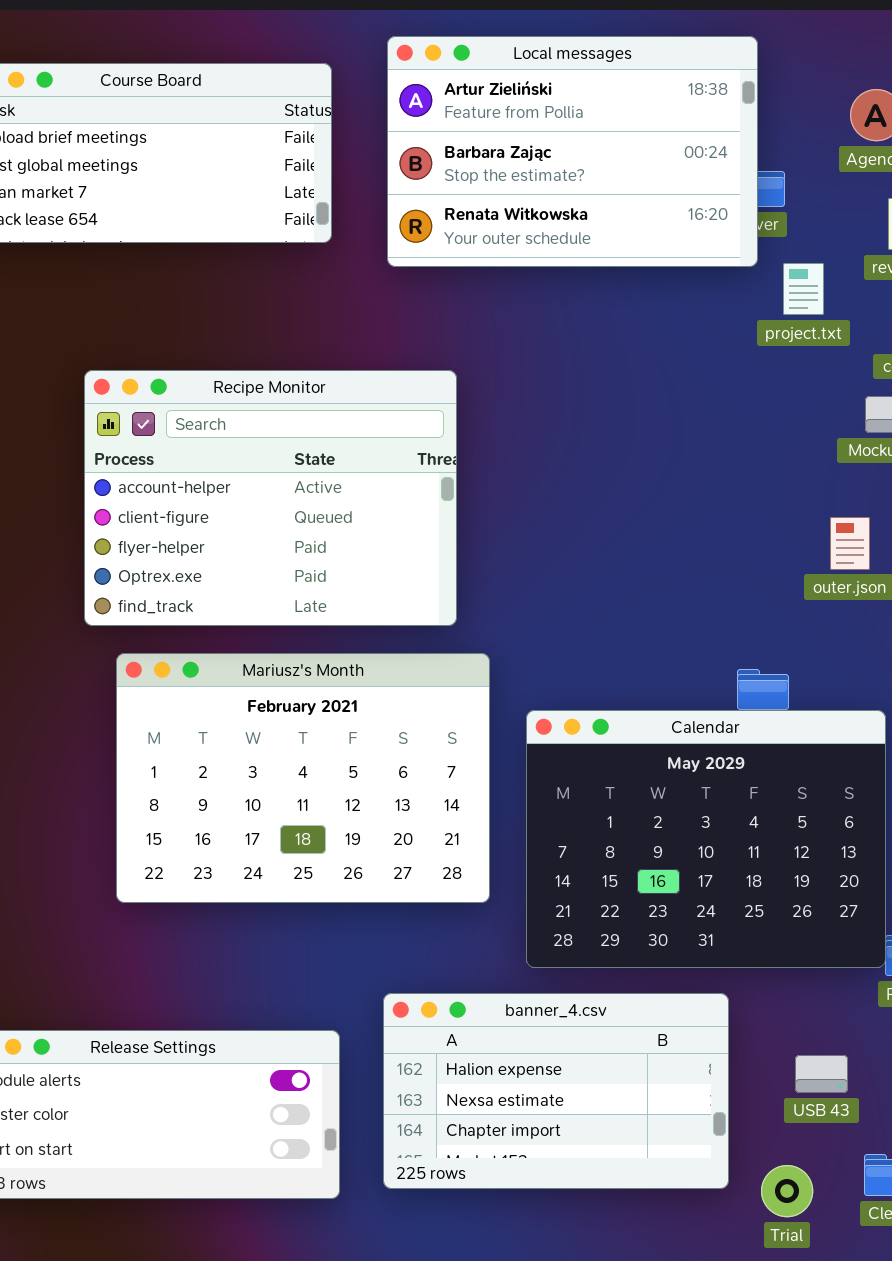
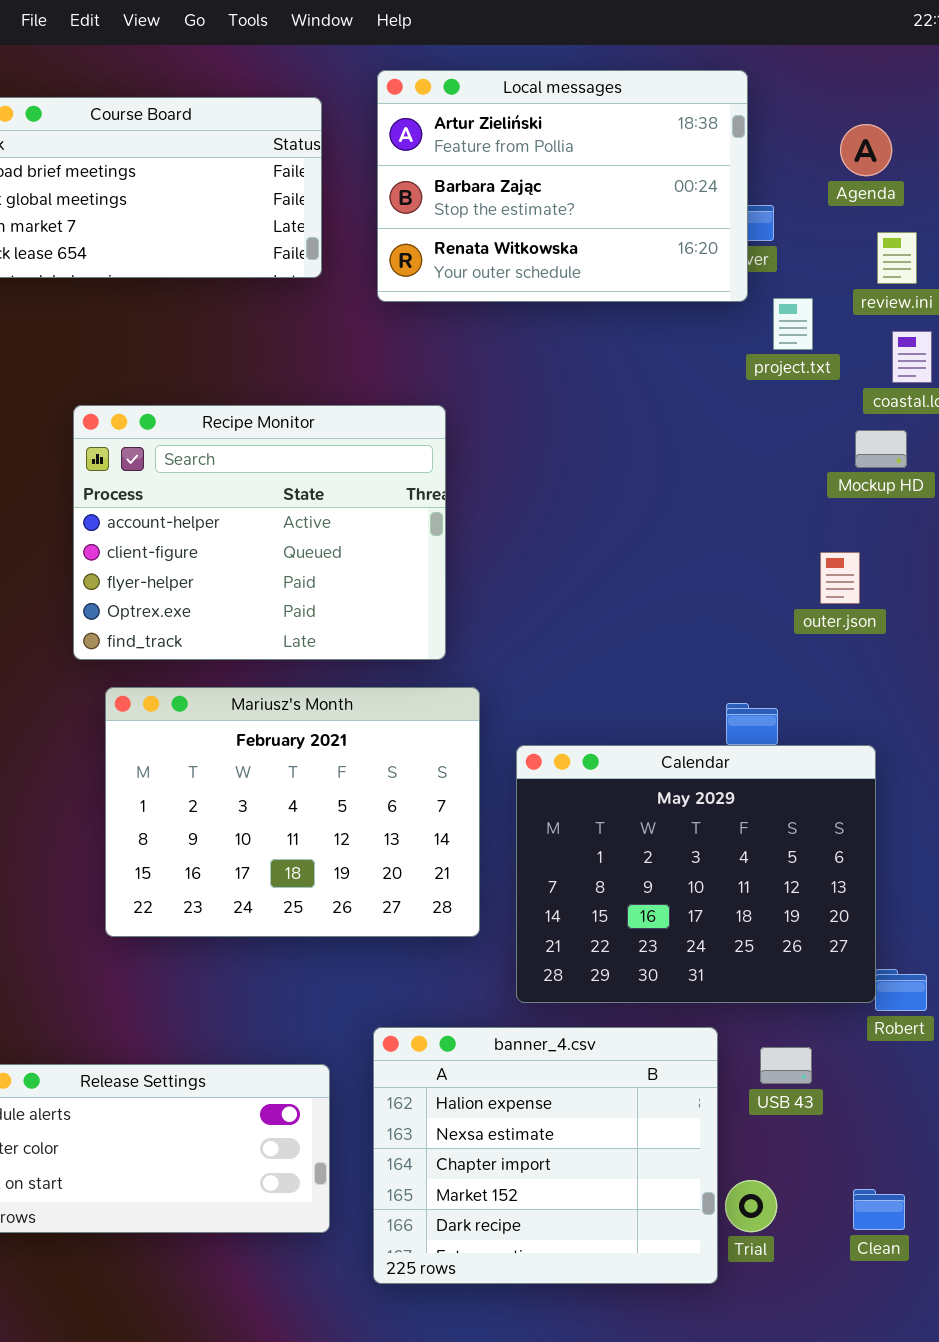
banner_4.csv: [383,993,729,1189] -> [373,1027,718,1284], resized
USB 43: [795,1055,848,1093] -> [760,1047,812,1084], moved
Trial: [761,1165,813,1217] -> [725,1180,777,1232], moved

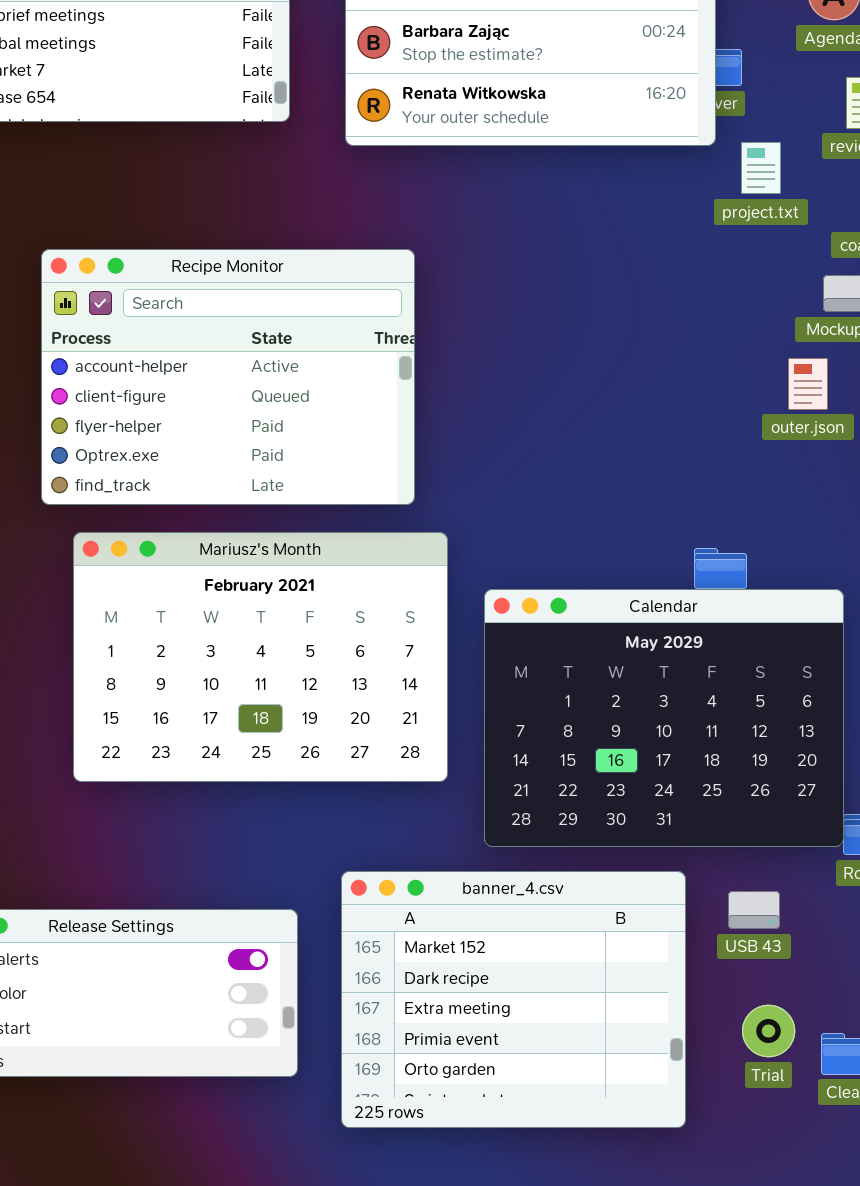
outer.json: [820,552,860,604] -> [788,358,828,410], moved
banner_4.csv: [373,1027,718,1284] -> [341,871,686,1128], scrolled down 3 rows
Trial: [725,1180,777,1232] -> [742,1005,795,1057], moved

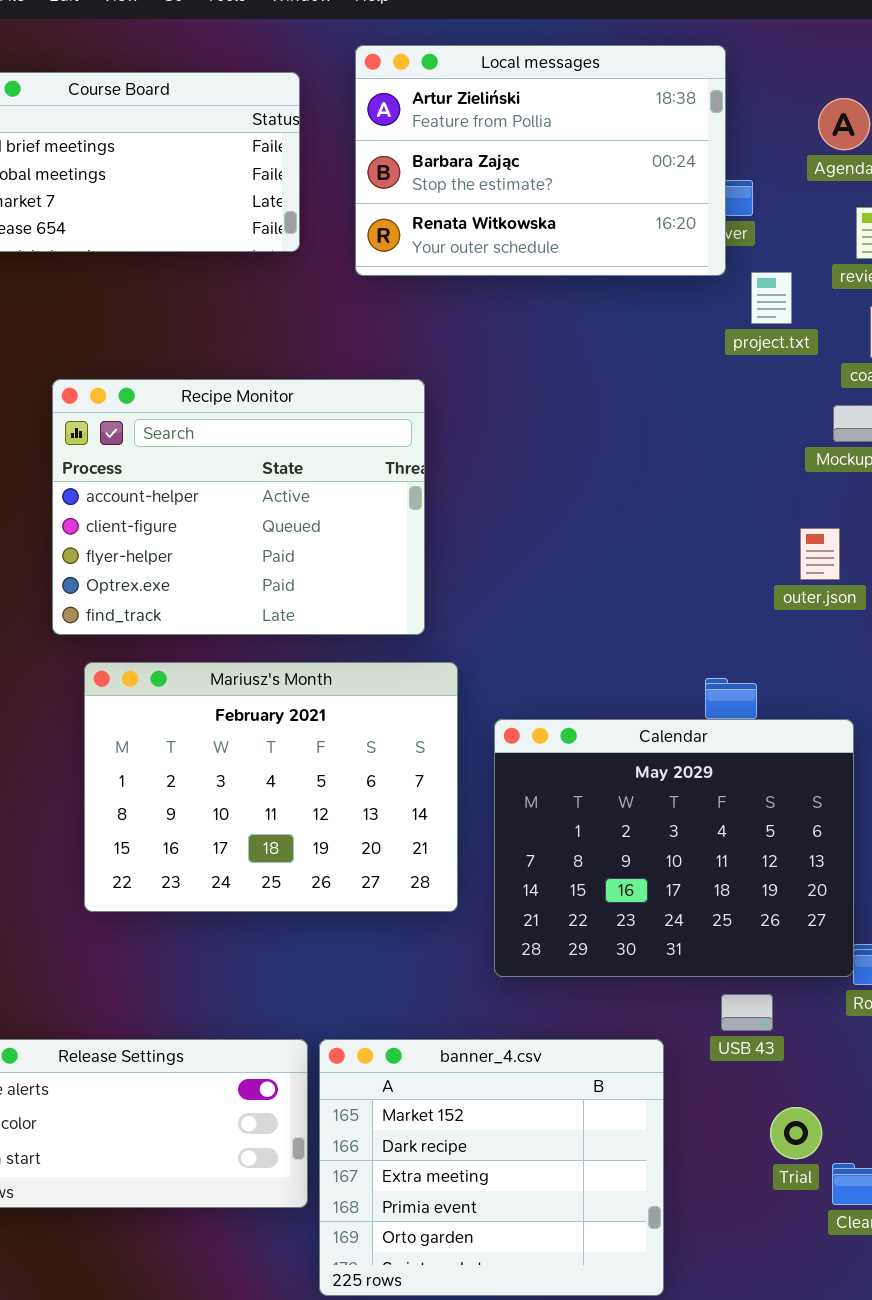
outer.json: [788,358,828,410] -> [800,528,840,580], moved
banner_4.csv: [341,871,686,1128] -> [319,1039,664,1296], moved
USB 43: [728,891,780,929] -> [721,994,773,1031], moved
Trial: [742,1005,795,1057] -> [770,1107,822,1159], moved

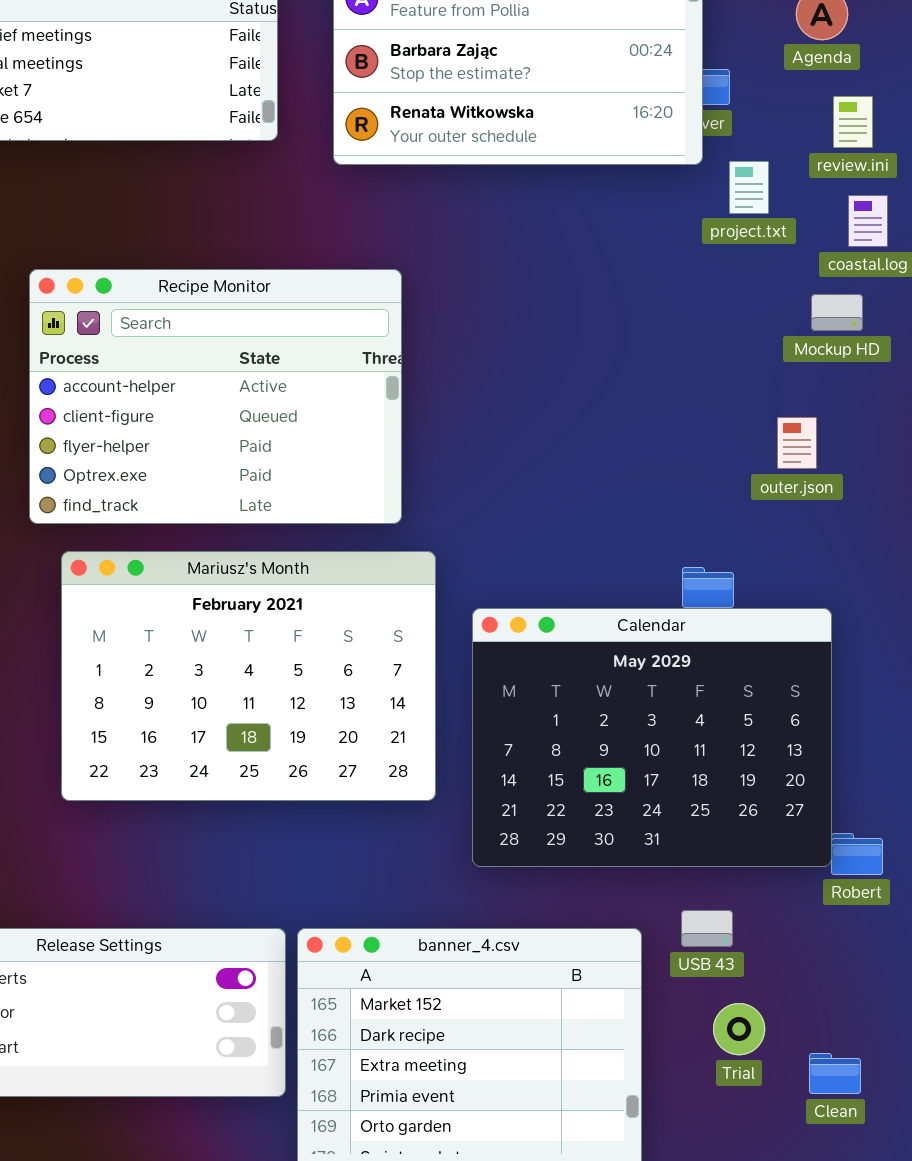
USB 43: [721,994,773,1031] -> [681,910,733,947], moved
Trial: [770,1107,822,1159] -> [713,1003,765,1055], moved

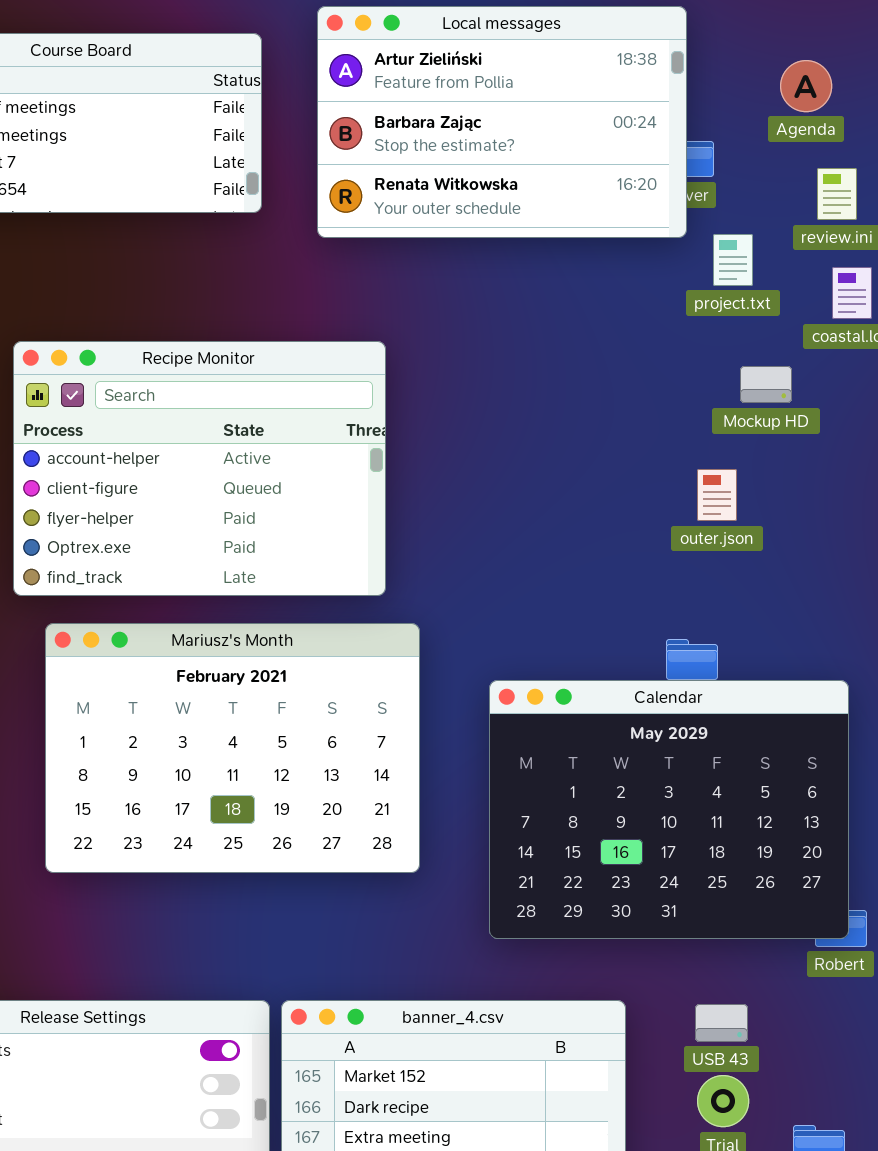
Mockup HD: [811,294,863,331] -> [740,366,792,403], moved
outer.json: [777,417,817,469] -> [697,469,737,521], moved
Calendar: [472,608,832,867] -> [489,680,849,939], moved
USB 43: [681,910,733,947] -> [695,1004,748,1042], moved

